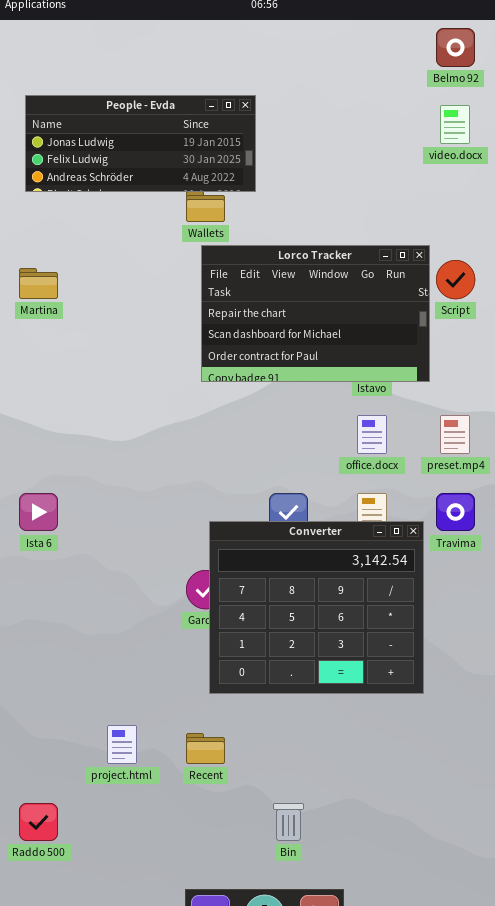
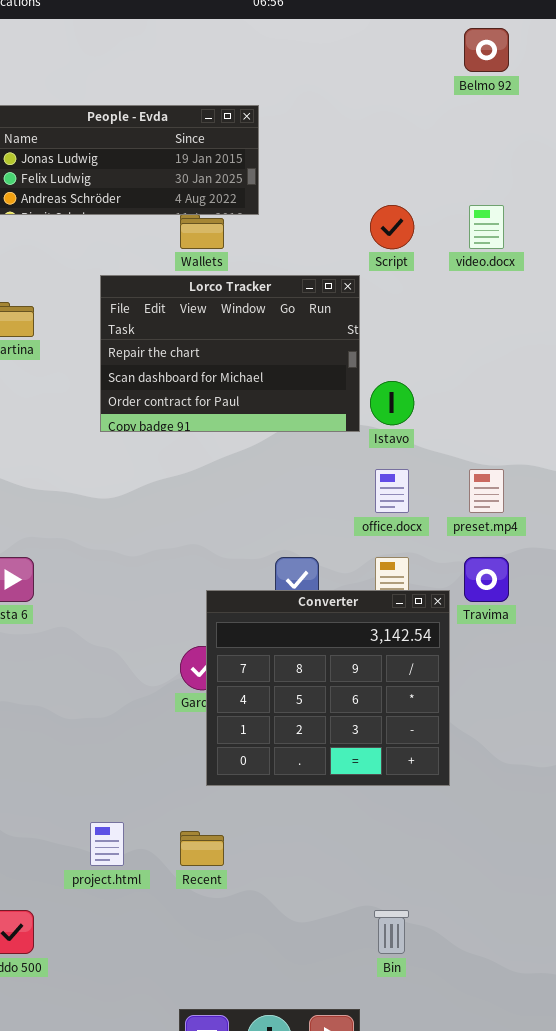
video.docx: [440,105,470,144] -> [469,205,504,249], moved
Lorco Tracker: [201,245,430,382] -> [100,275,360,432], moved
Script: [436,260,475,299] -> [370,205,414,249], moved
Bin: [273,803,304,841] -> [374,910,409,954], moved

